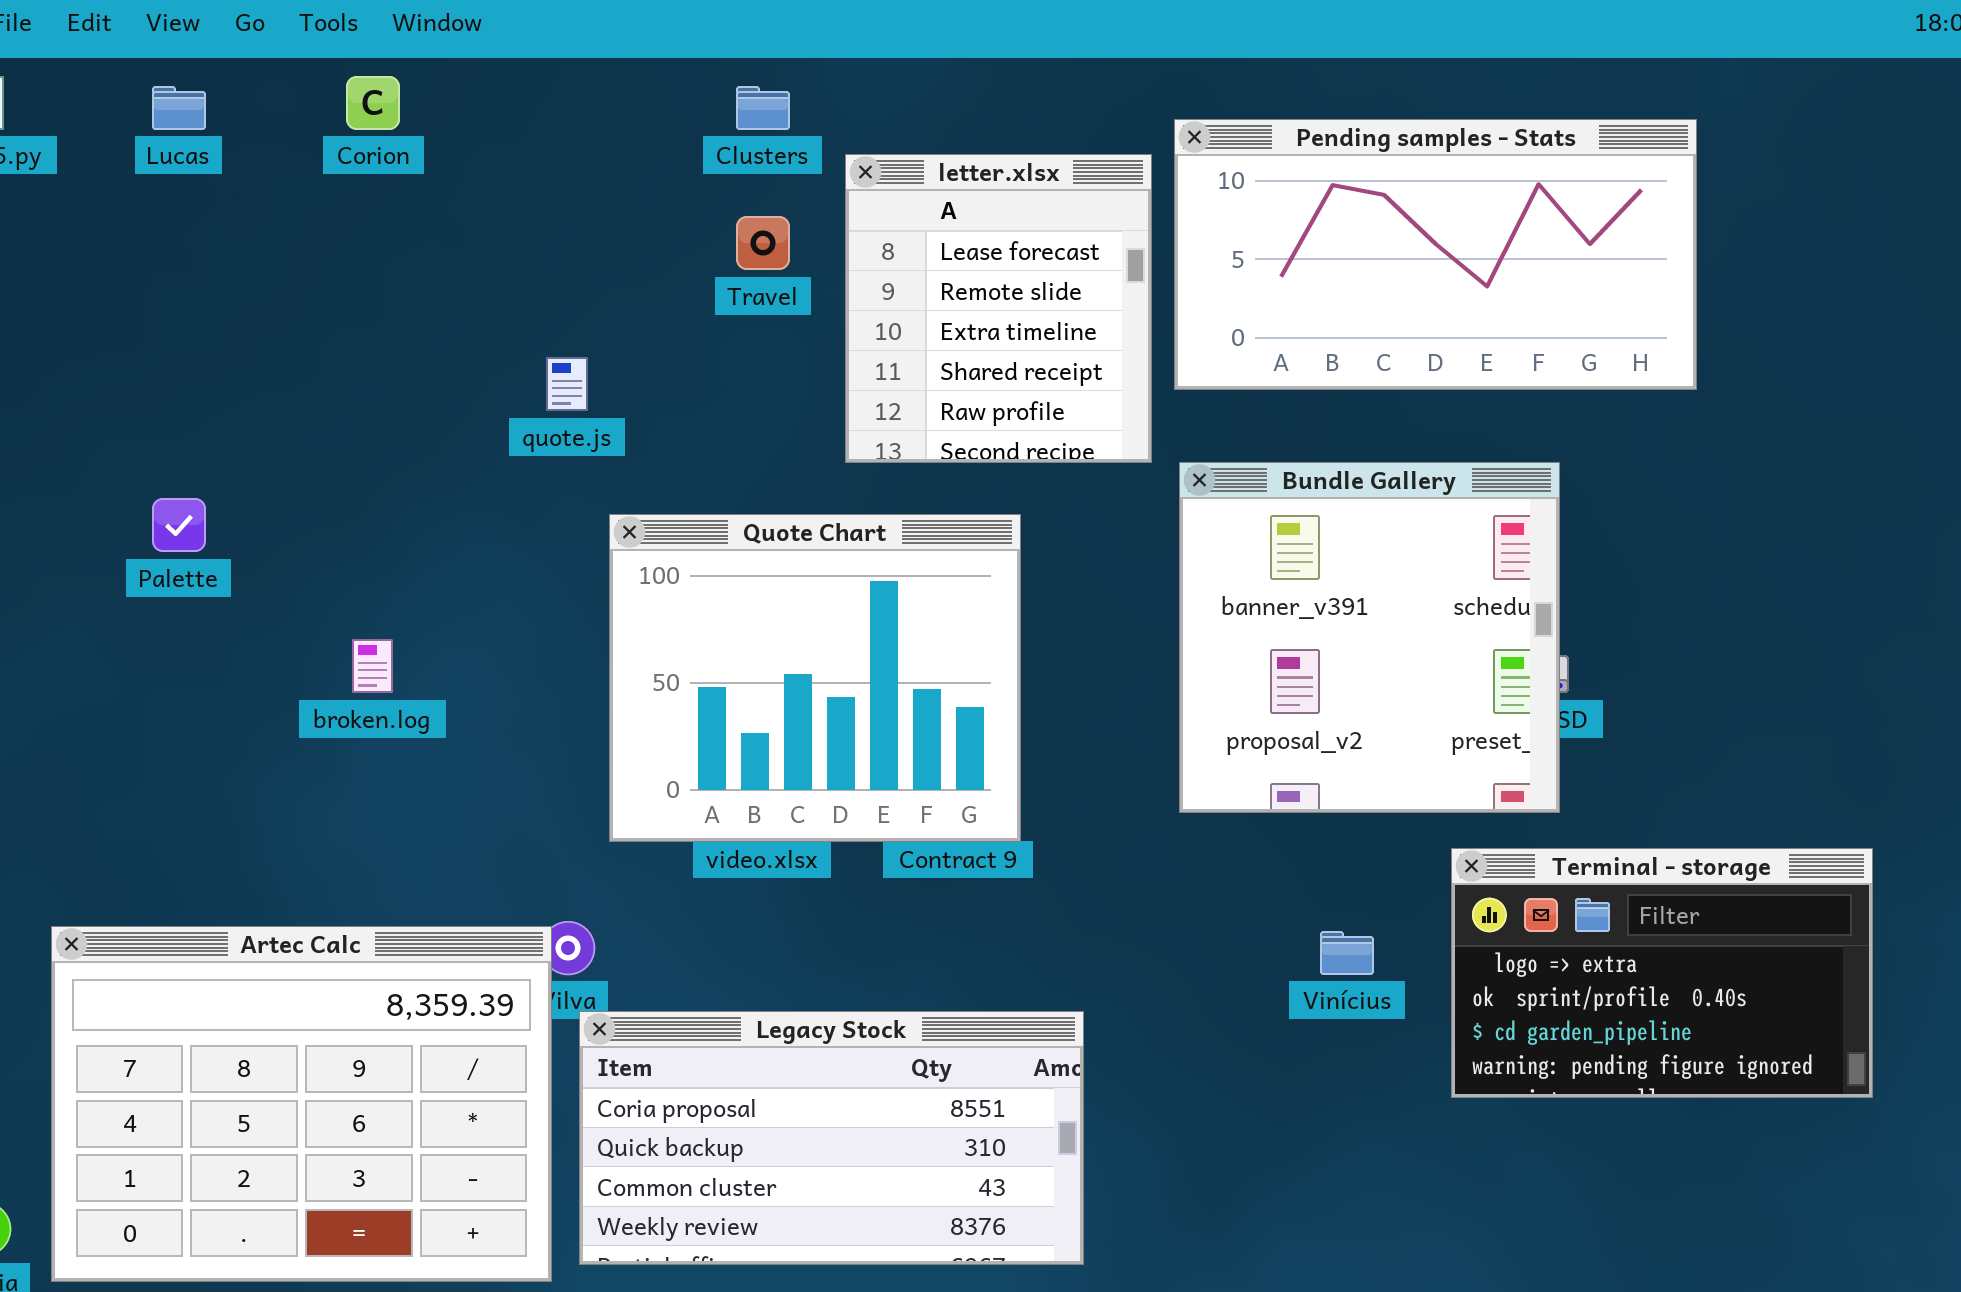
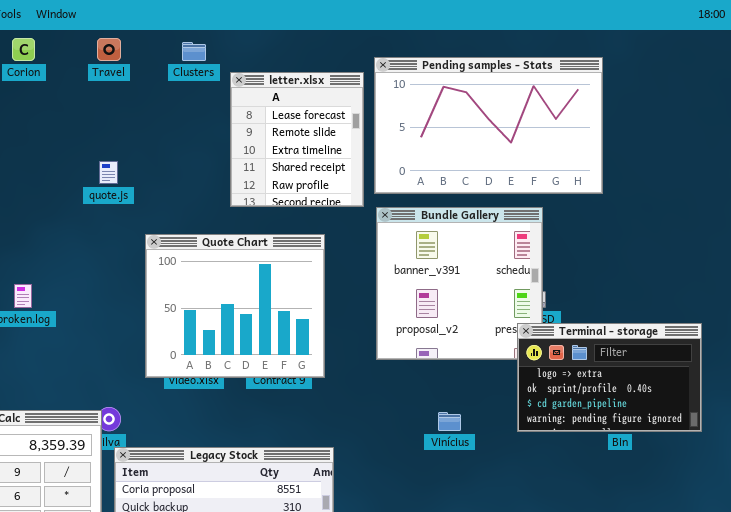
Pending samples - Stats: [1174,119,1697,390] -> [374,57,603,194], resized
Travel: [736,216,790,270] -> [97,38,121,61], moved
Quote Chart: [609,514,1021,842] -> [145,234,325,378], moved
Terminal - storage: [1451,848,1873,1098] -> [517,323,702,432], moved

